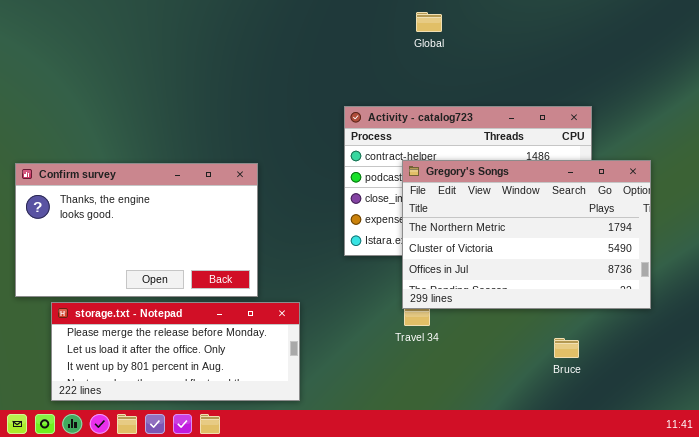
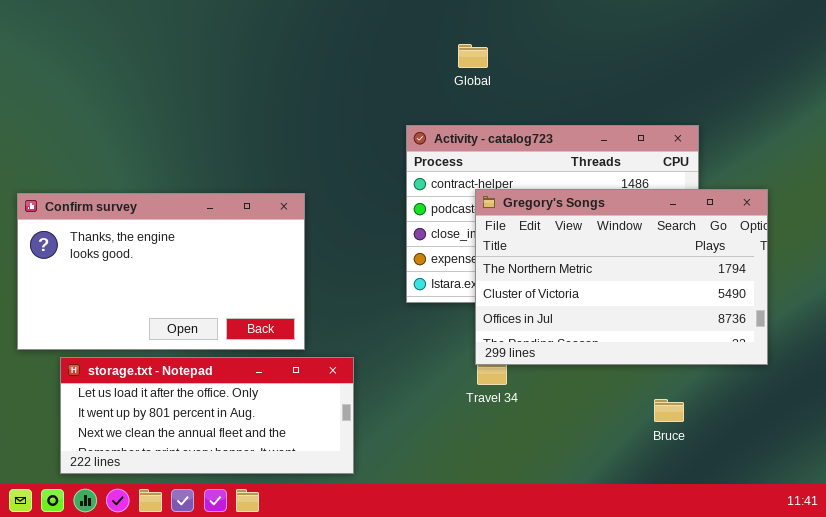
Global: [416,12,442,32] -> [458,44,488,68], moved
storage.txt - Notepad: [51,302,300,401] -> [60,357,354,474], scrolled down 1 row

